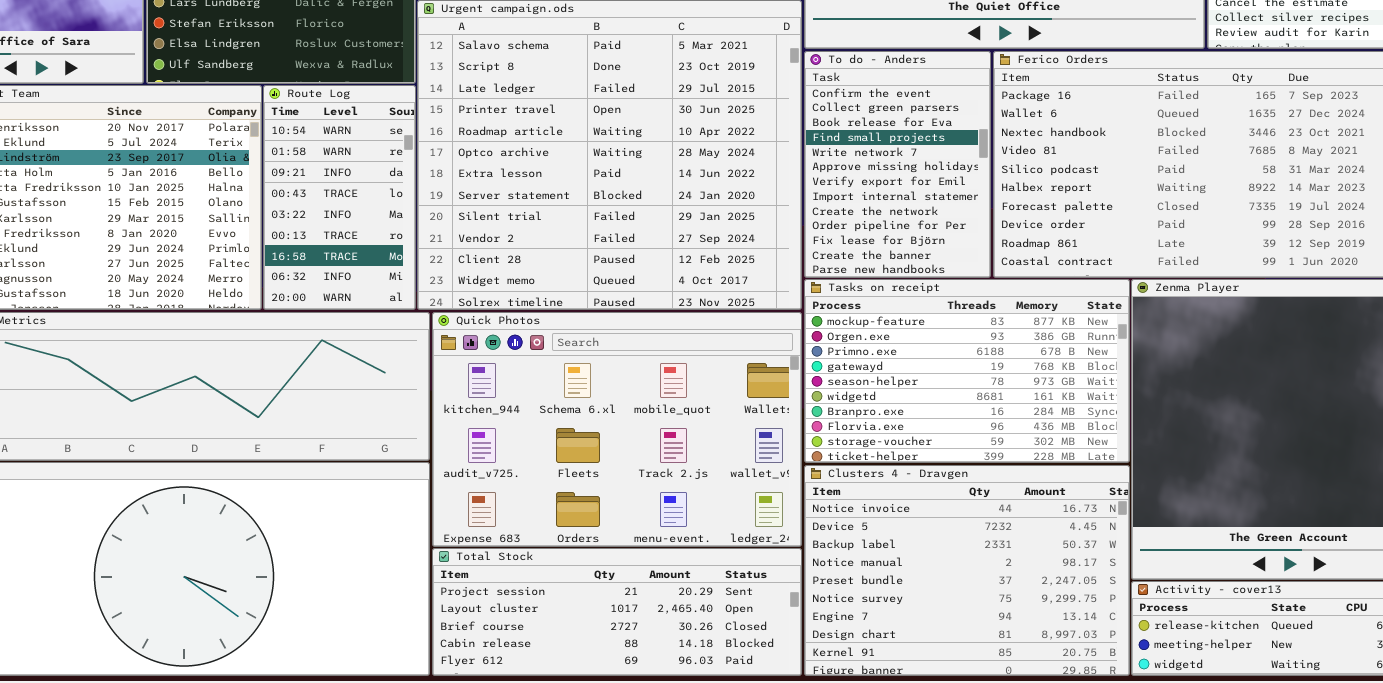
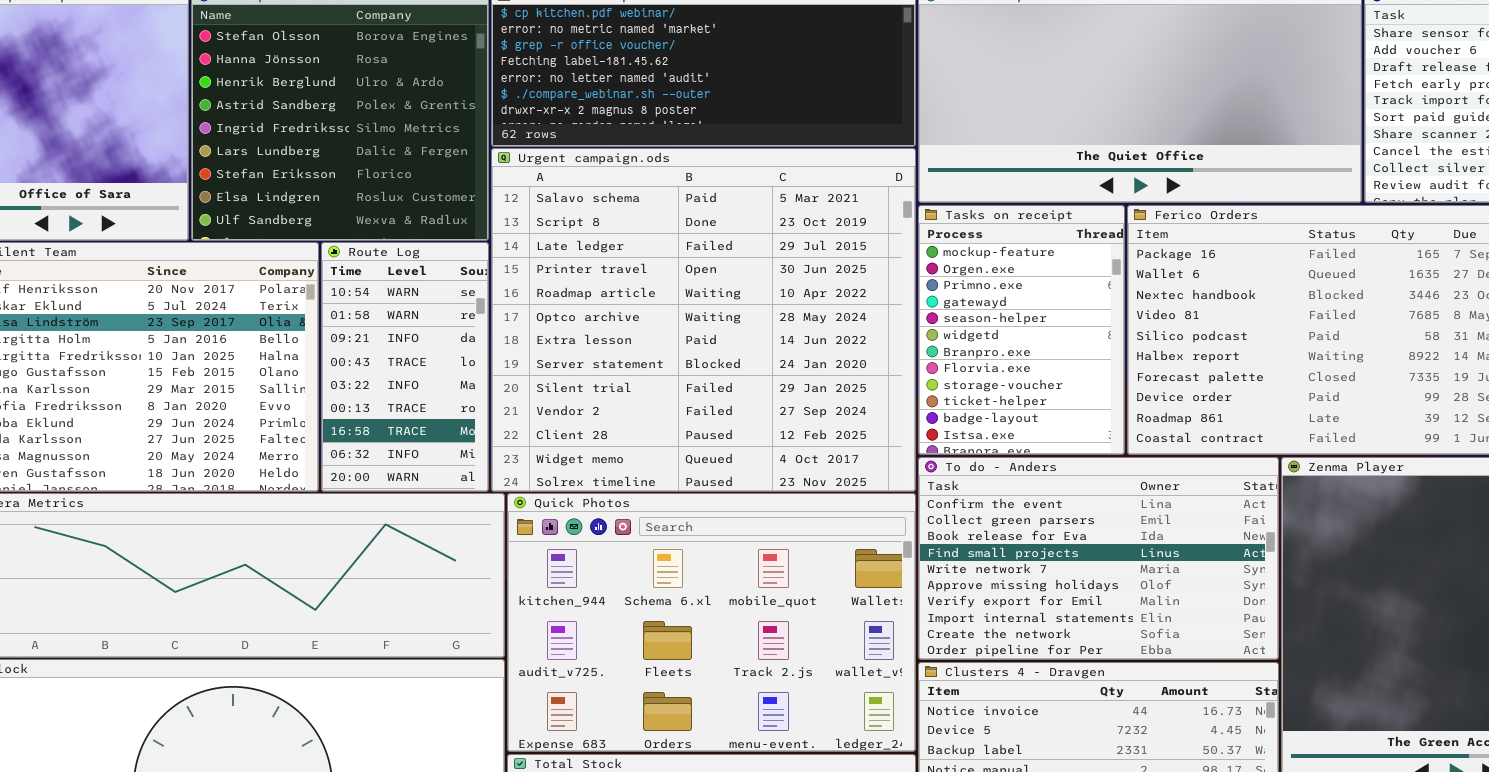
To do - Anders: [804,51,991,278] -> [918,457,1279,660], moved, resized
Tasks on receipt: [804,279,1130,463] -> [918,205,1125,455], moved, resized

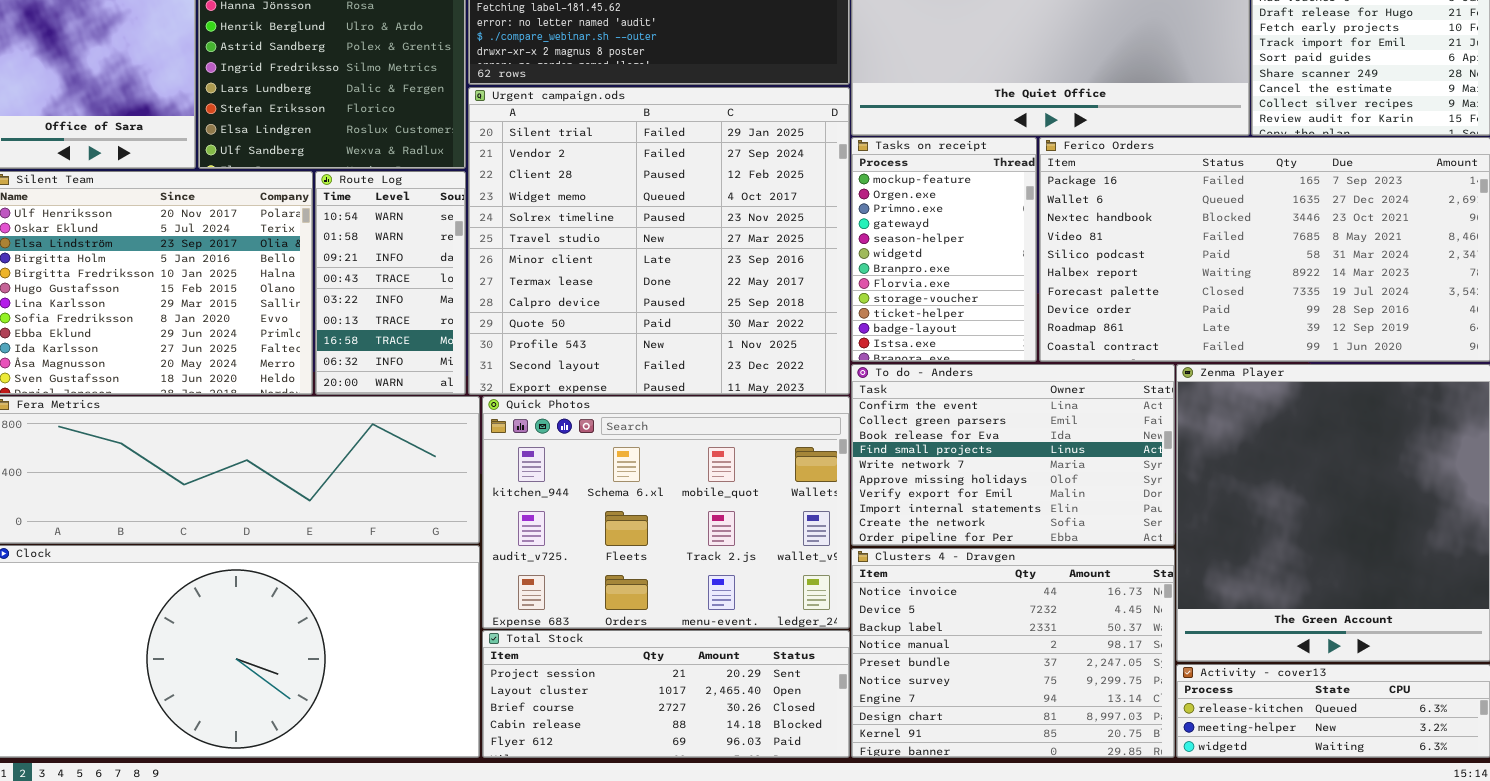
Urgent campaign.ods: [491,148,916,492] -> [468,87,850,395], scrolled down 8 rows

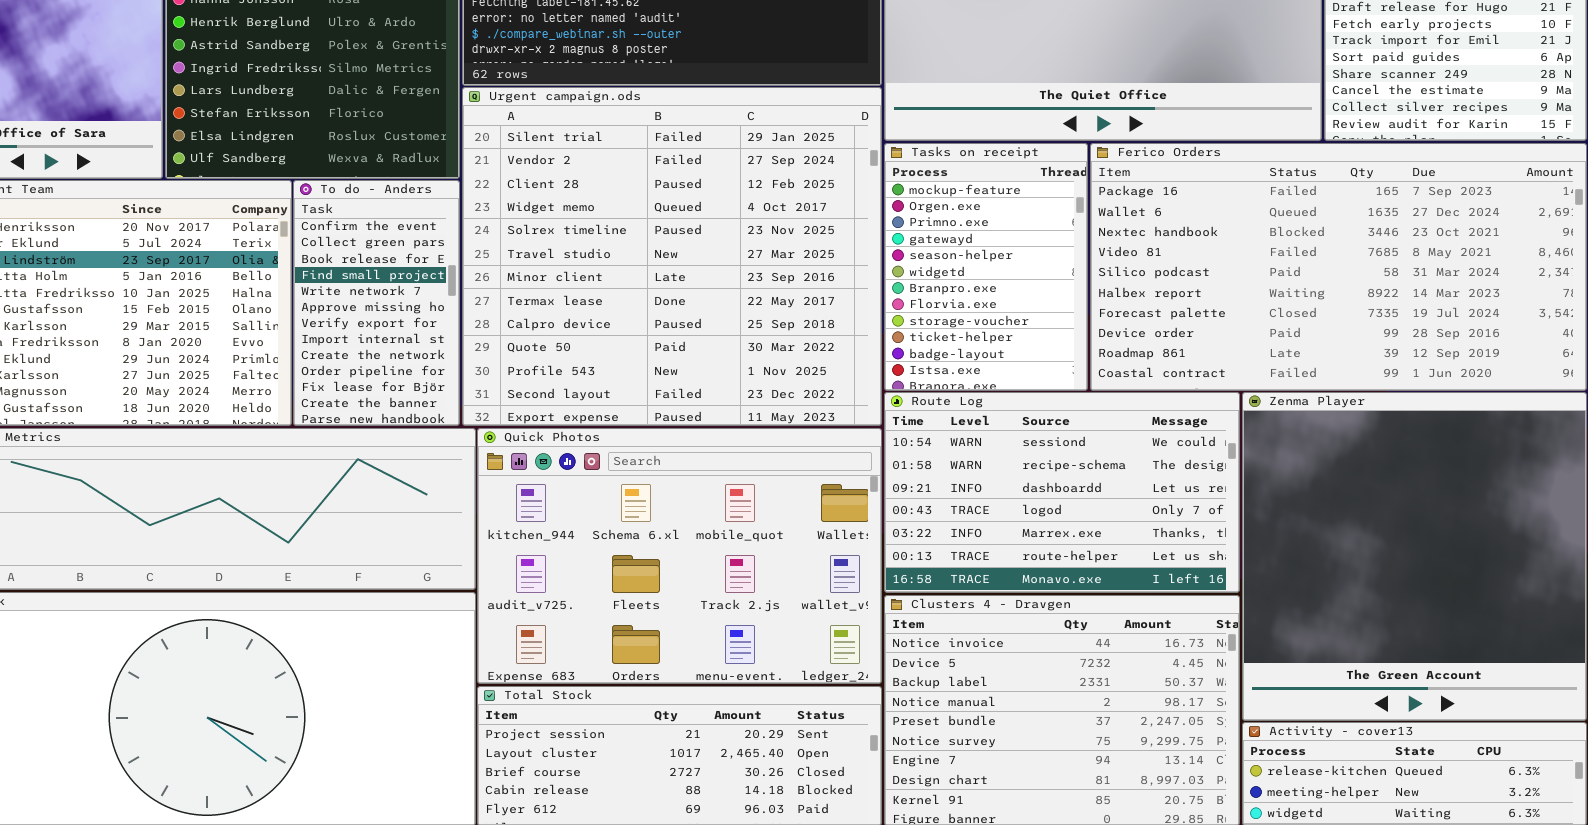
Route Log: [315,171,466,395] -> [884,392,1240,593], moved, resized
To do - Anders: [851,364,1175,546] -> [293,180,460,426], moved, resized

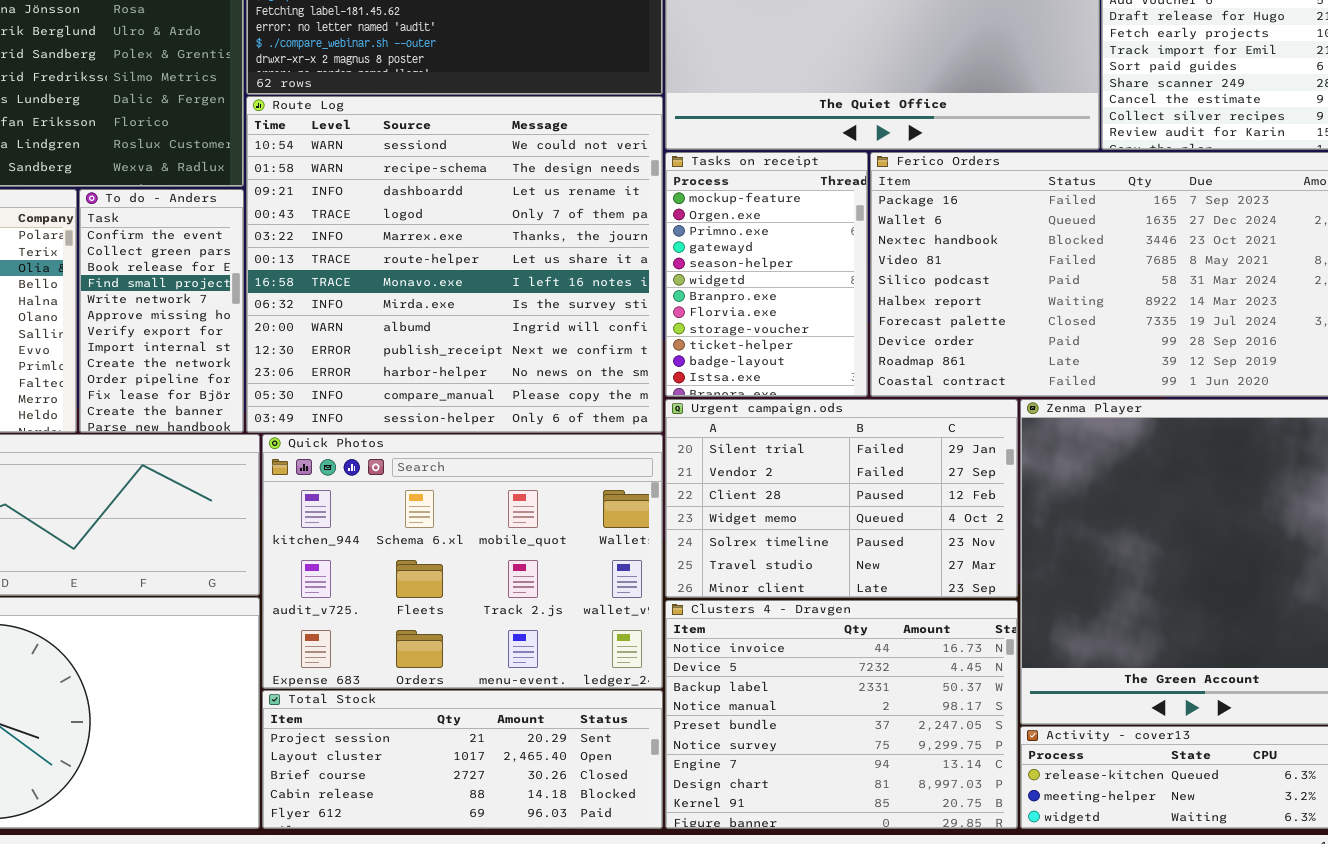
Urgent campaign.ods: [462,87,882,426] -> [665,399,1018,598], moved, resized
Route Log: [884,392,1240,593] -> [246,96,663,433], moved, resized

